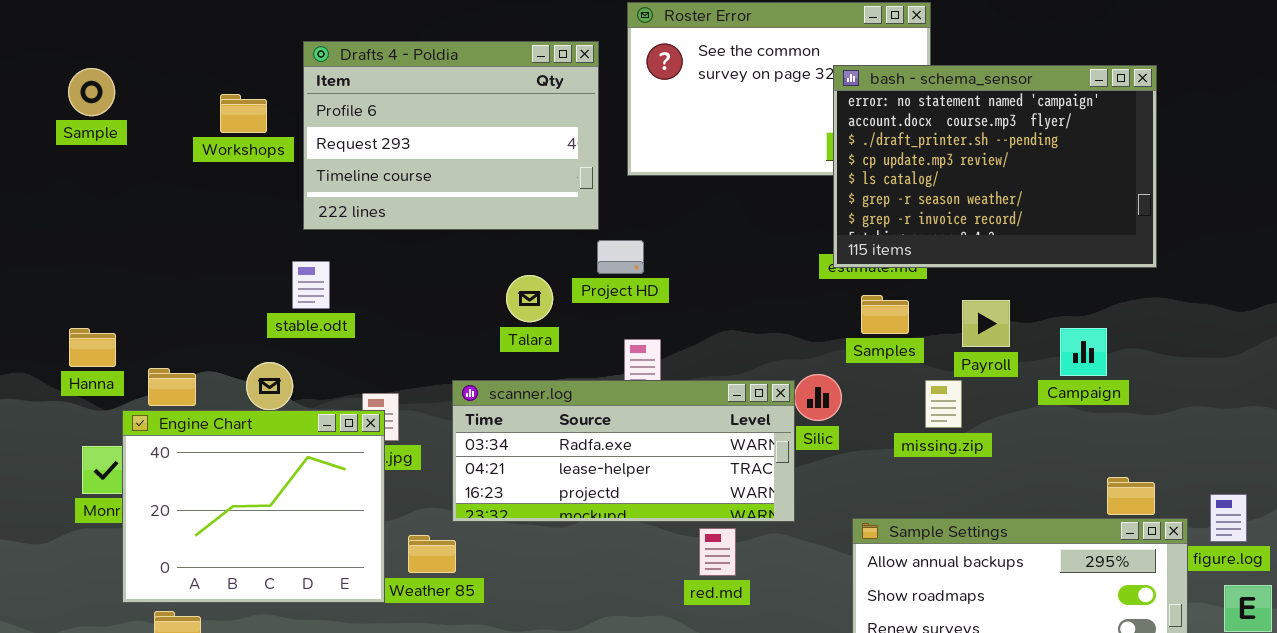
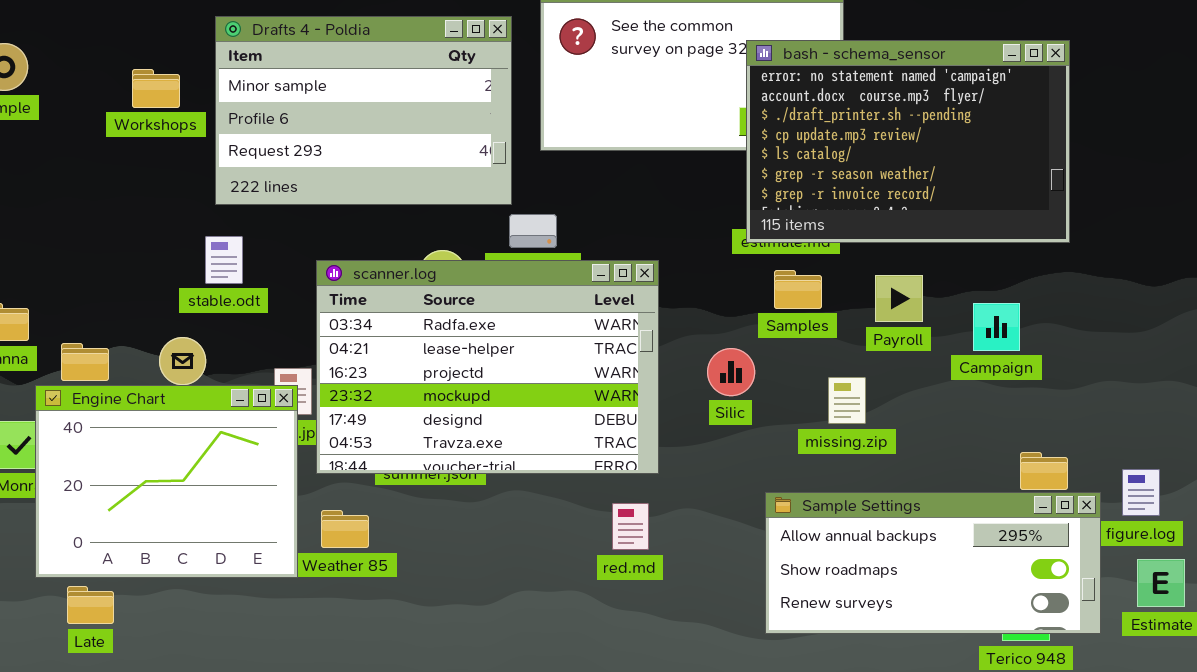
Drafts 4 - Poldia: [303,41,599,230] -> [215,16,512,205], scrolled up 1 row
scanner.log: [452,380,795,522] -> [316,260,659,474], moved, resized
missing.zip: [925,380,962,428] -> [828,377,866,424], moved

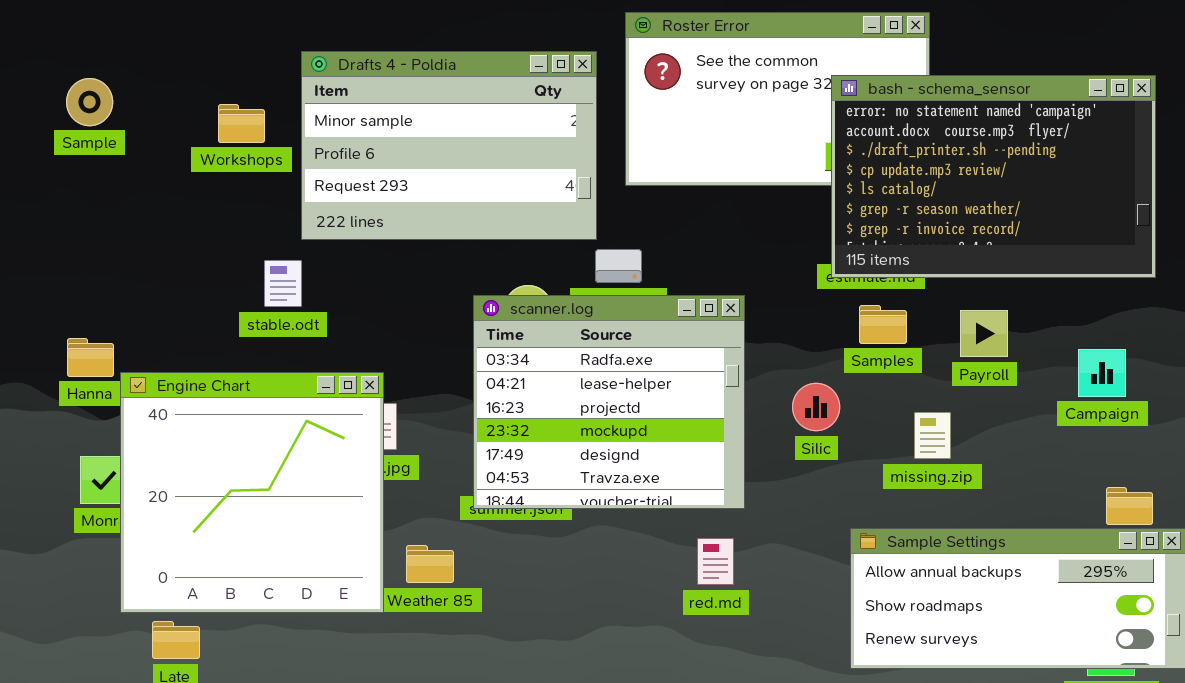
stable.odt: [205,236,243,284] -> [264,260,302,307], moved
scanner.log: [316,260,659,474] -> [473,295,745,509], resized
Campaign: [973,303,1020,351] -> [1078,349,1126,397], moved
Engine Chart: [35,385,298,578] -> [120,372,384,613], resized

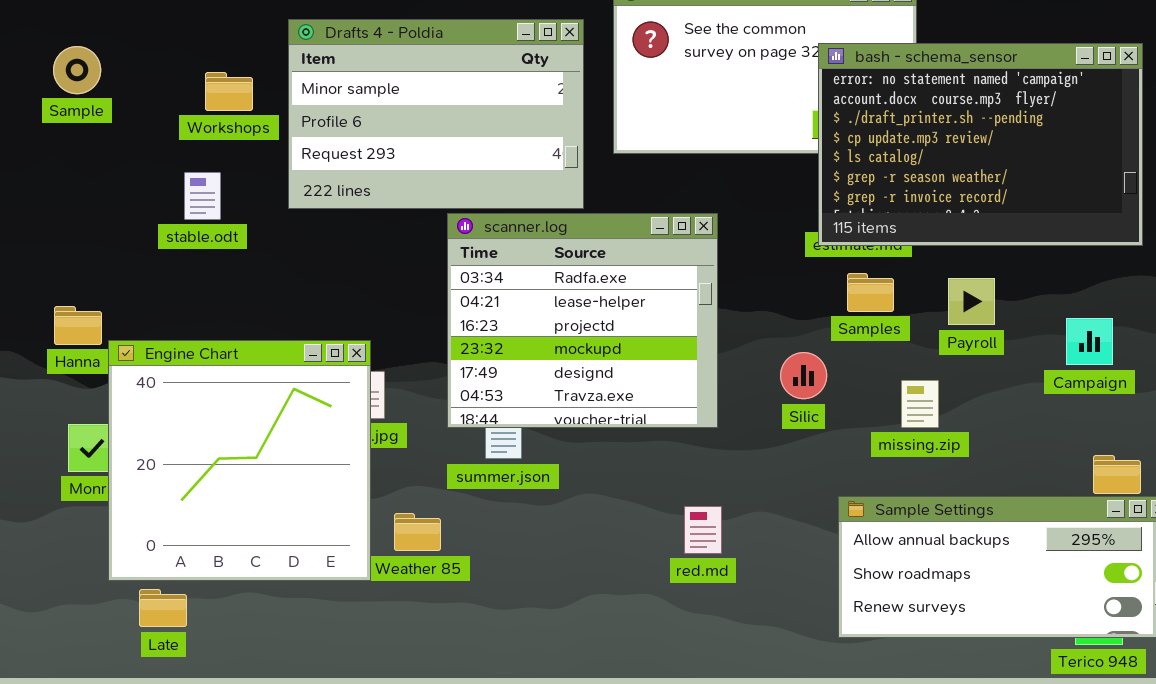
stable.odt: [264,260,302,307] -> [184,172,221,220], moved
scanner.log: [473,295,745,509] -> [447,213,718,428], moved

